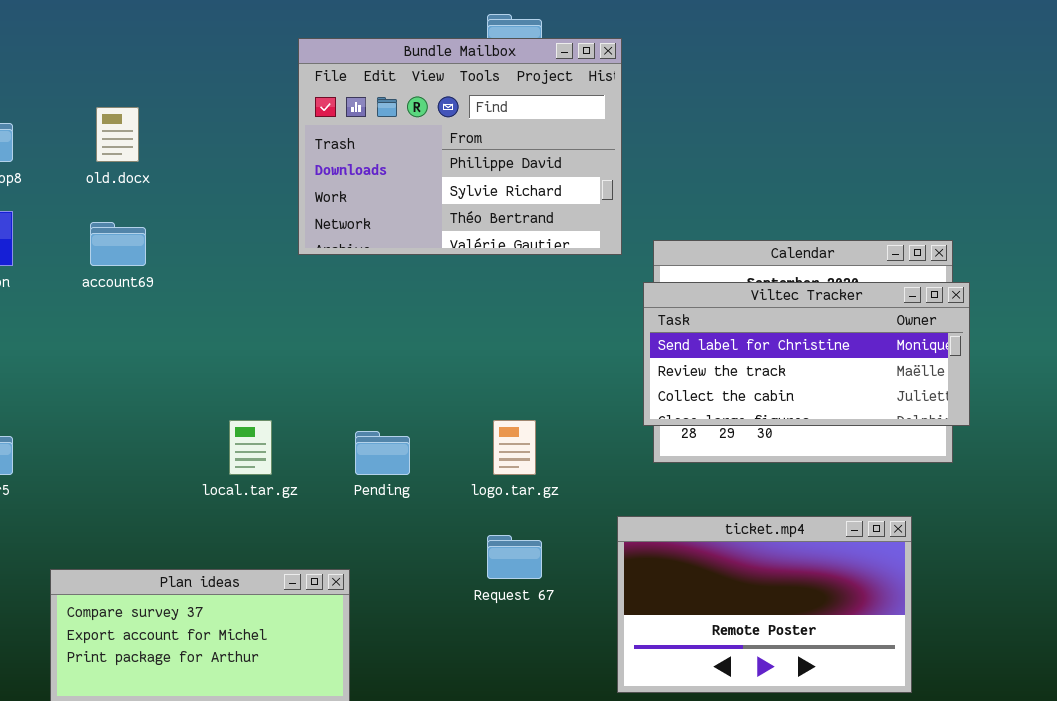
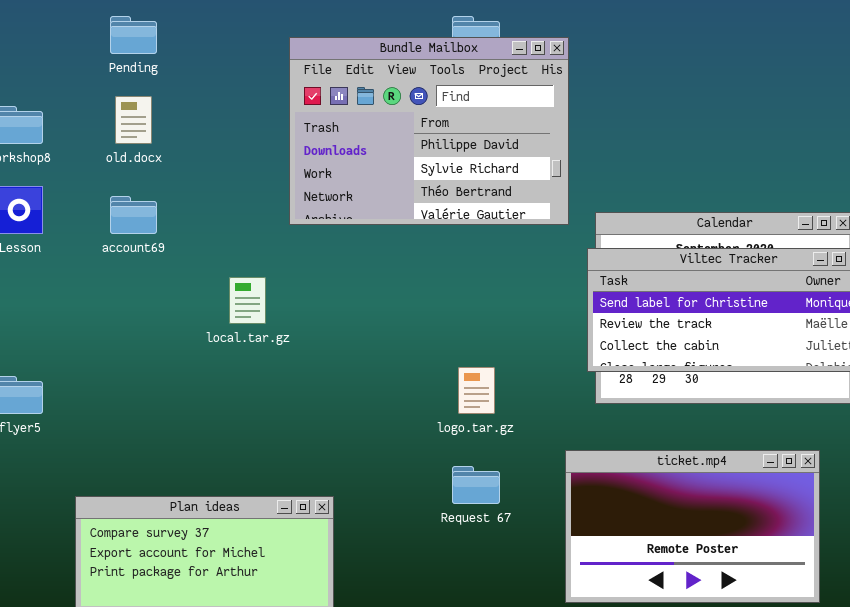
local.tar.gz: [229,420,272,475] -> [229,277,266,324], moved
Pending: [355,431,410,475] -> [110,16,157,54], moved

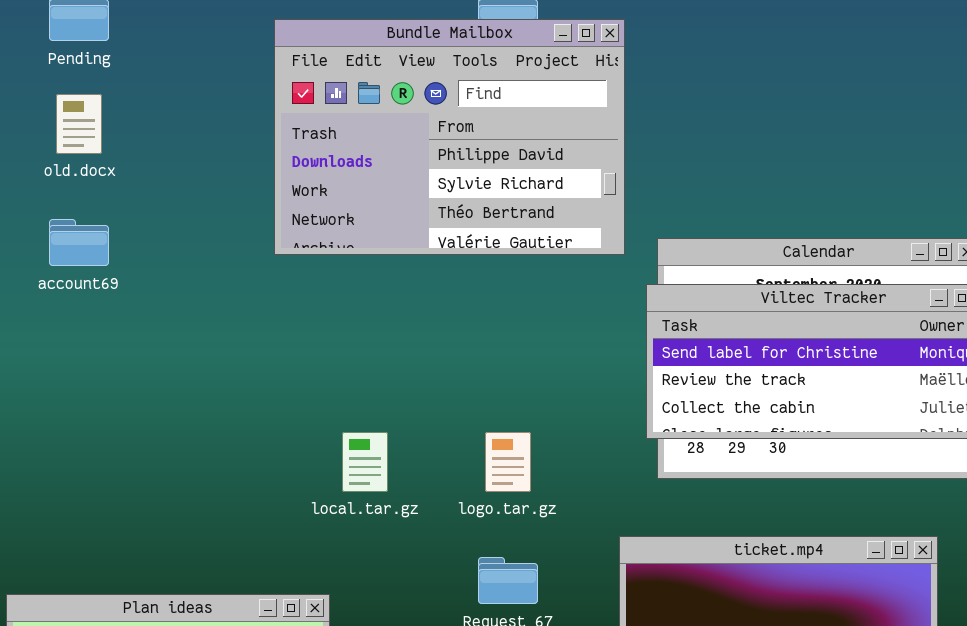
local.tar.gz: [229,277,266,324] -> [342,432,388,492], moved

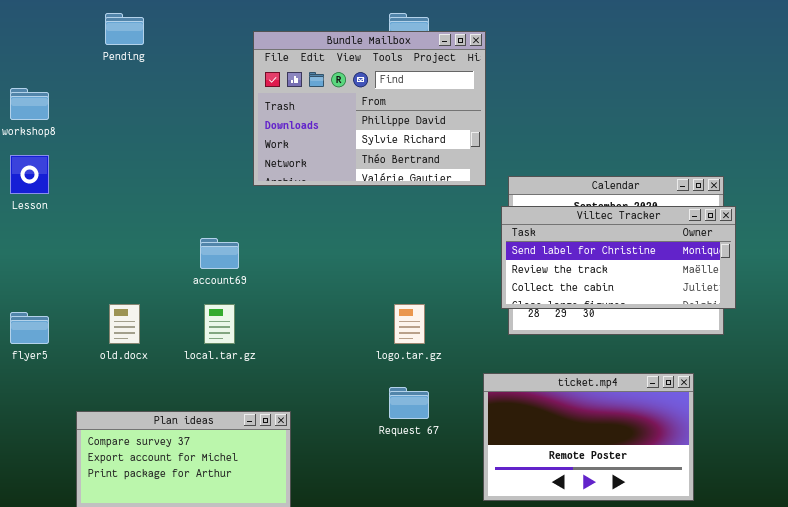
old.docx: [56,94,102,154] -> [109,304,140,344], moved
account69: [49,219,109,266] -> [200,238,239,269], moved
local.tar.gz: [342,432,388,492] -> [204,304,235,344], moved

